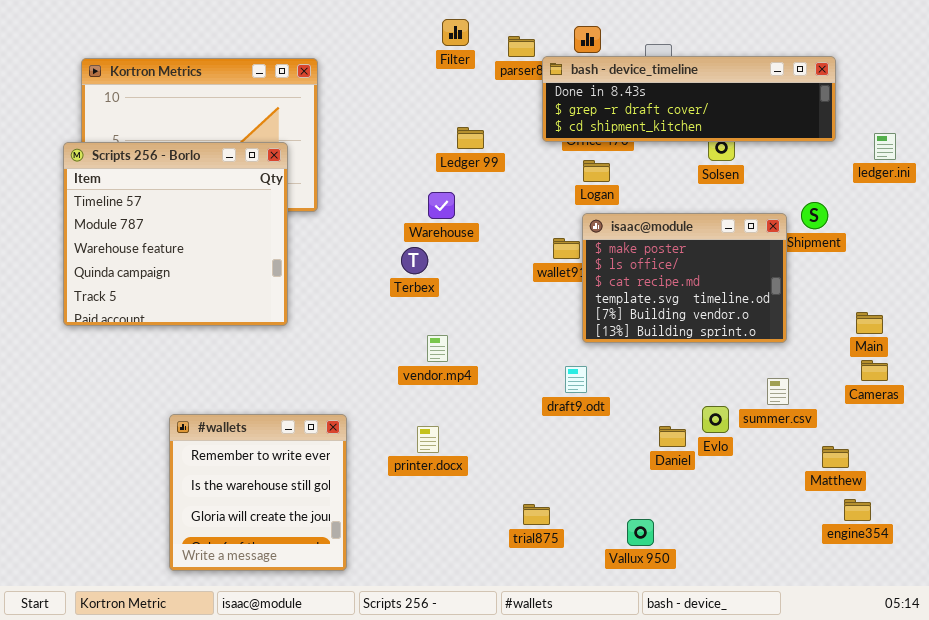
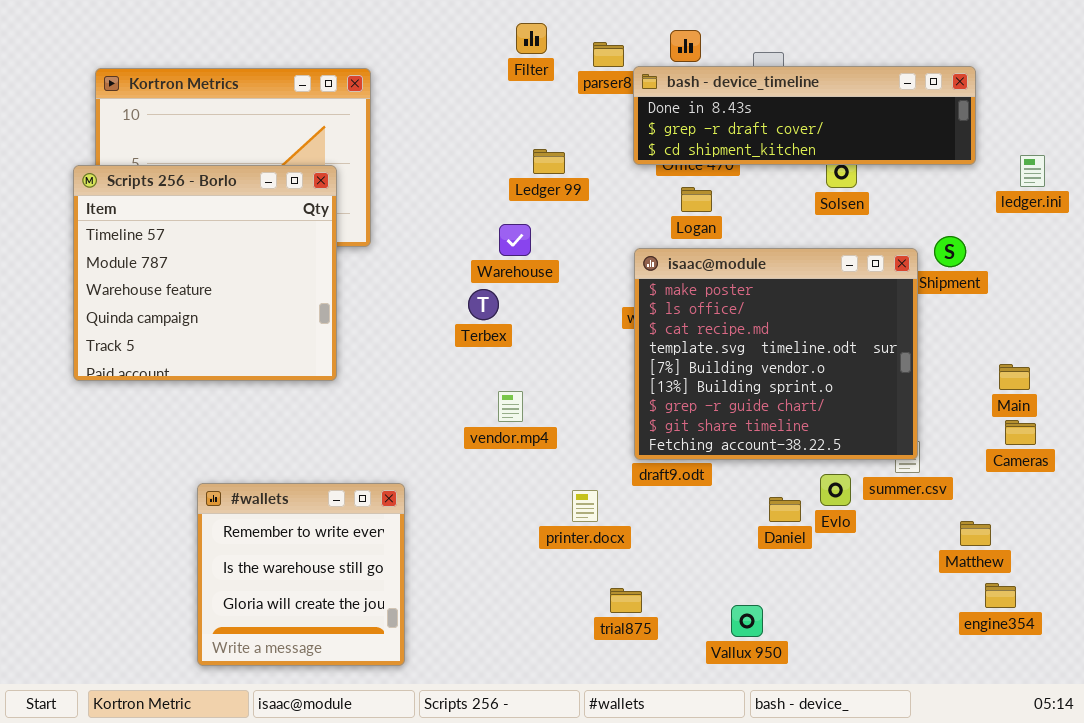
isaac@module: [582,213,787,343] -> [634,248,918,460], resized
printer.docx: [417,426,439,453] -> [572,490,598,522], moved

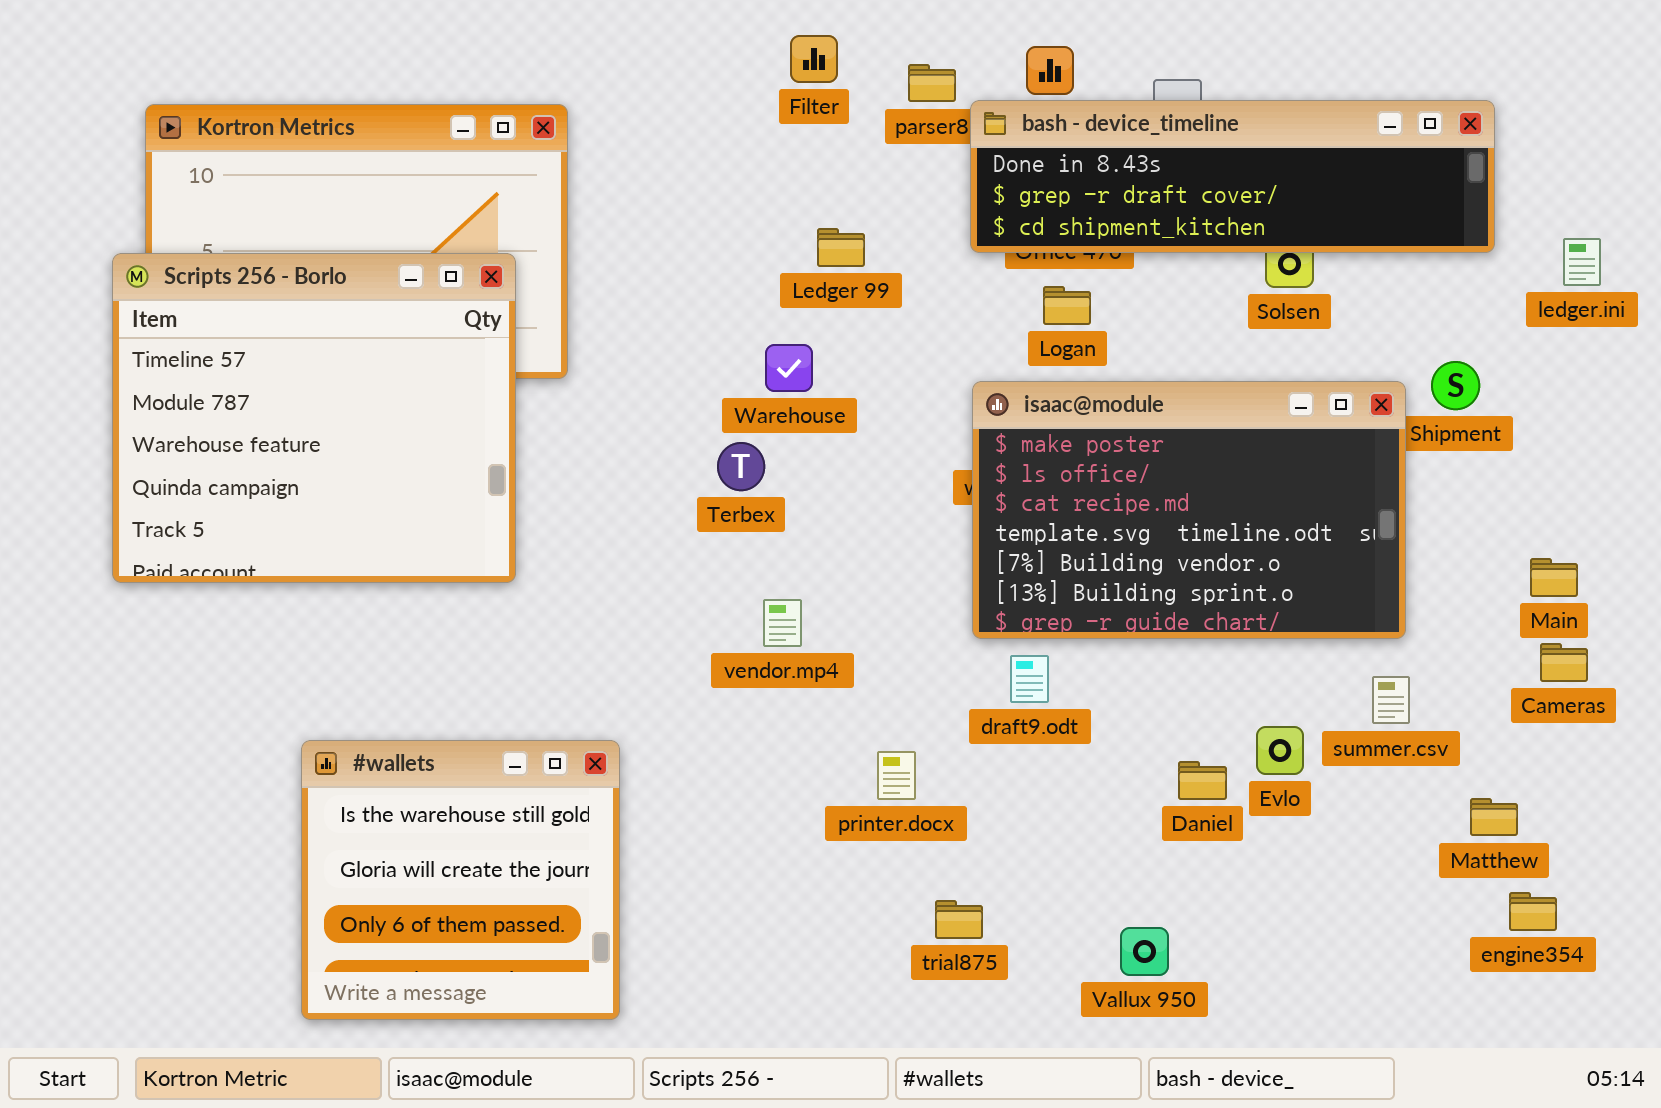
isaac@module: [634,248,918,460] -> [972,381,1406,639], resized
#wallets: [197,483,405,666] -> [301,740,620,1020], scrolled down 1 row

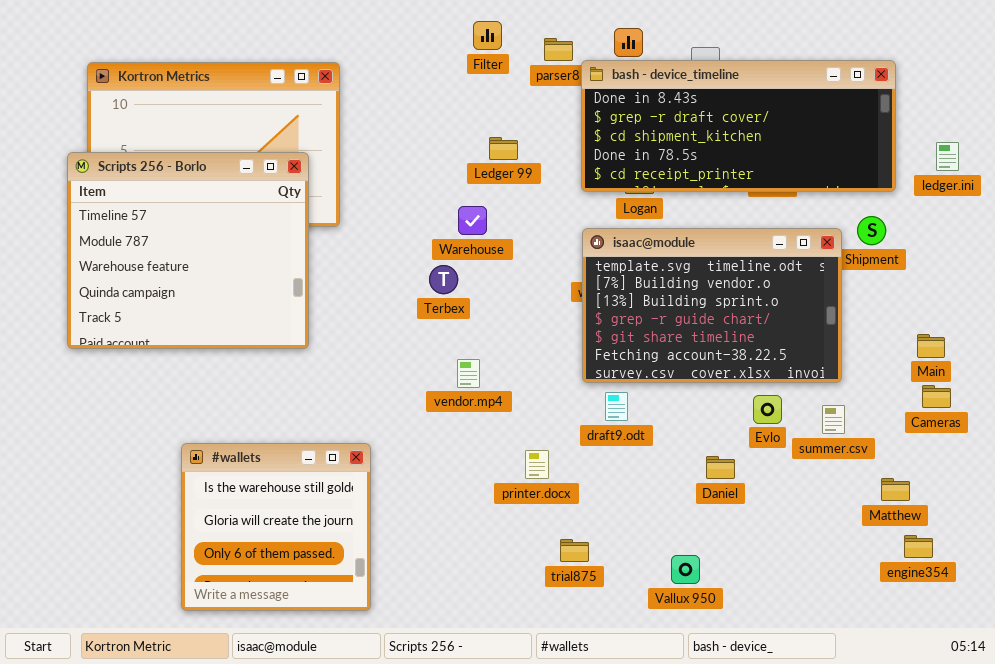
bash - device_timeline: [970,100,1495,253] -> [581,60,896,192], resized
isaac@module: [972,381,1406,639] -> [582,228,842,383], scrolled down 3 rows
Evlo: [1256,726,1304,775] -> [753,395,782,424], moved

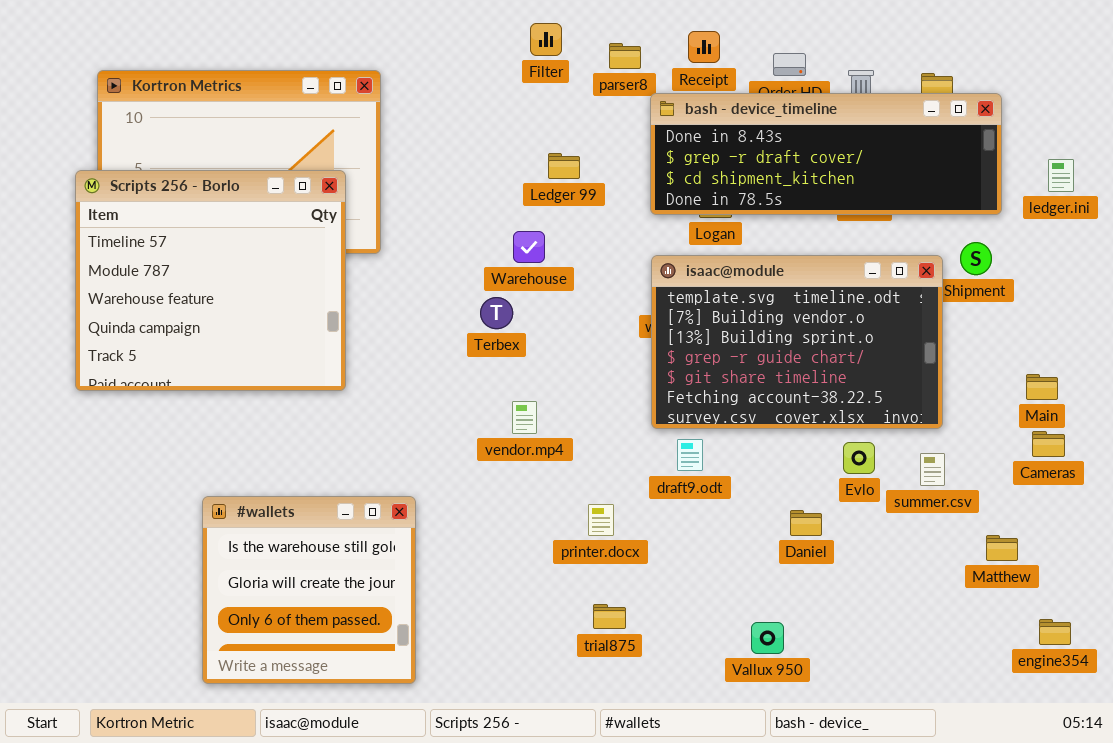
bash - device_timeline: [581,60,896,192] -> [650,93,1002,215], resized
engine354: [904,535,933,558] -> [1039,619,1071,645], moved
trial875: [560,539,589,562] -> [593,604,626,629], moved

